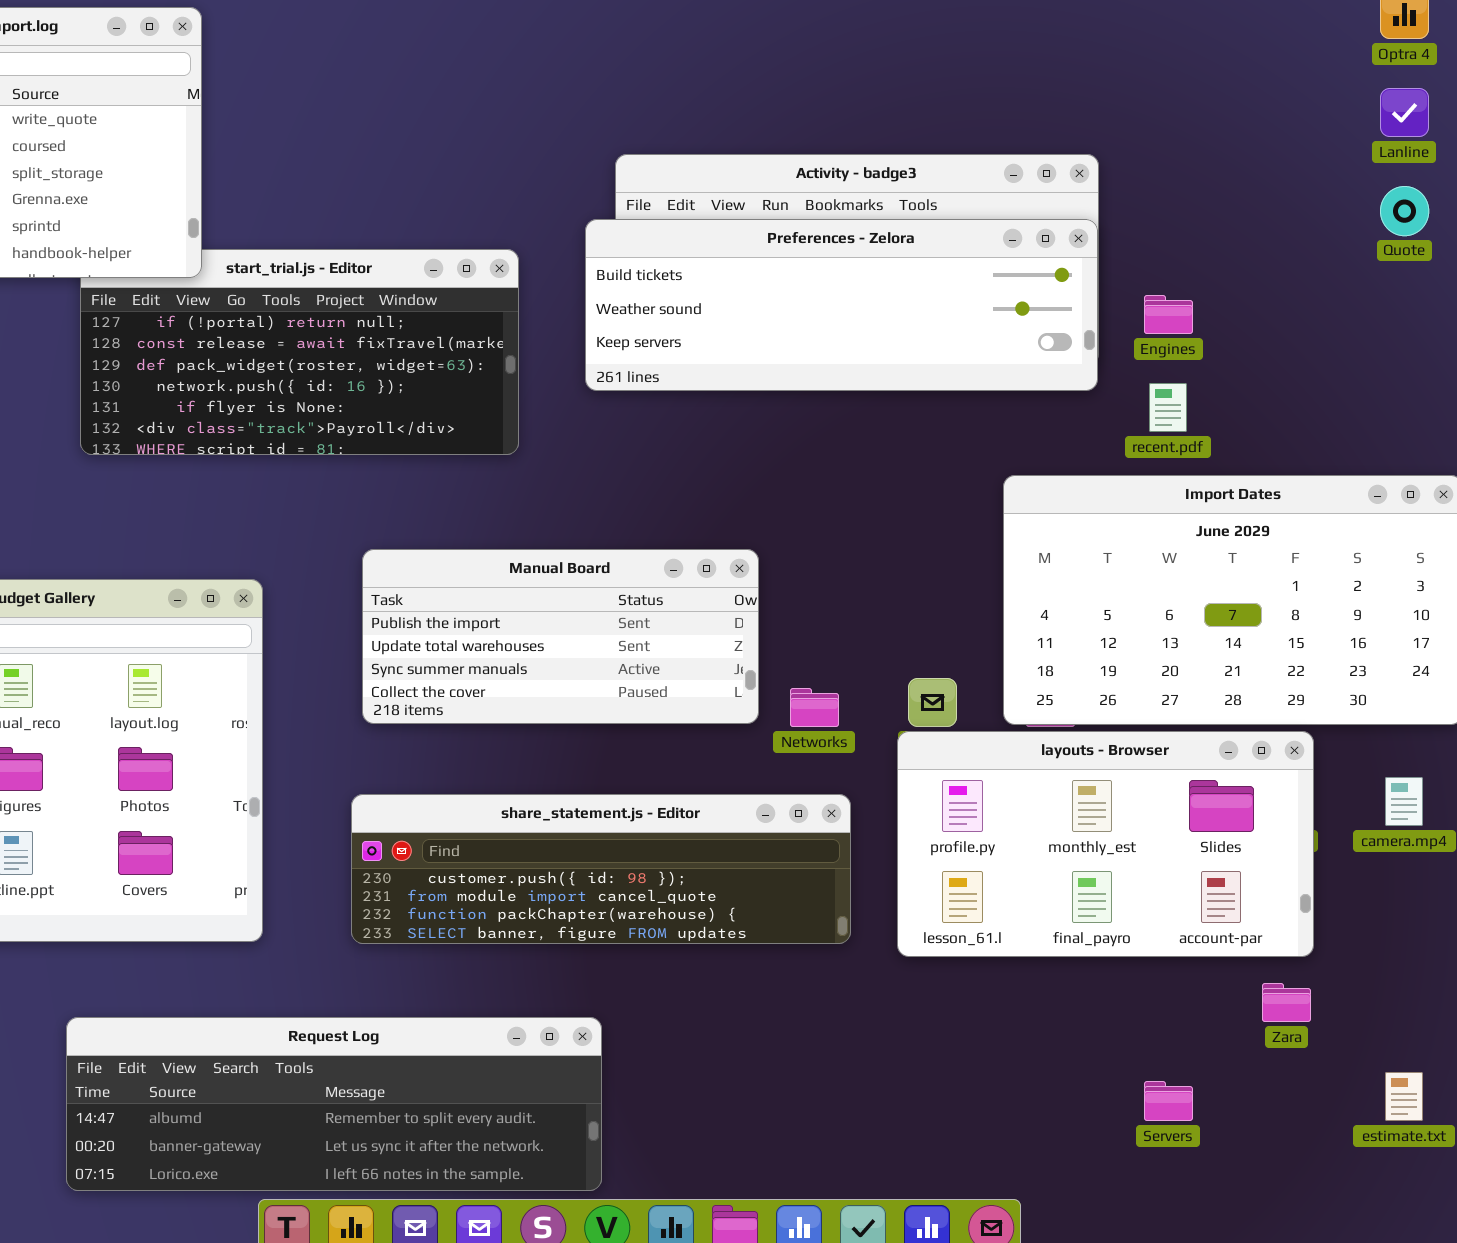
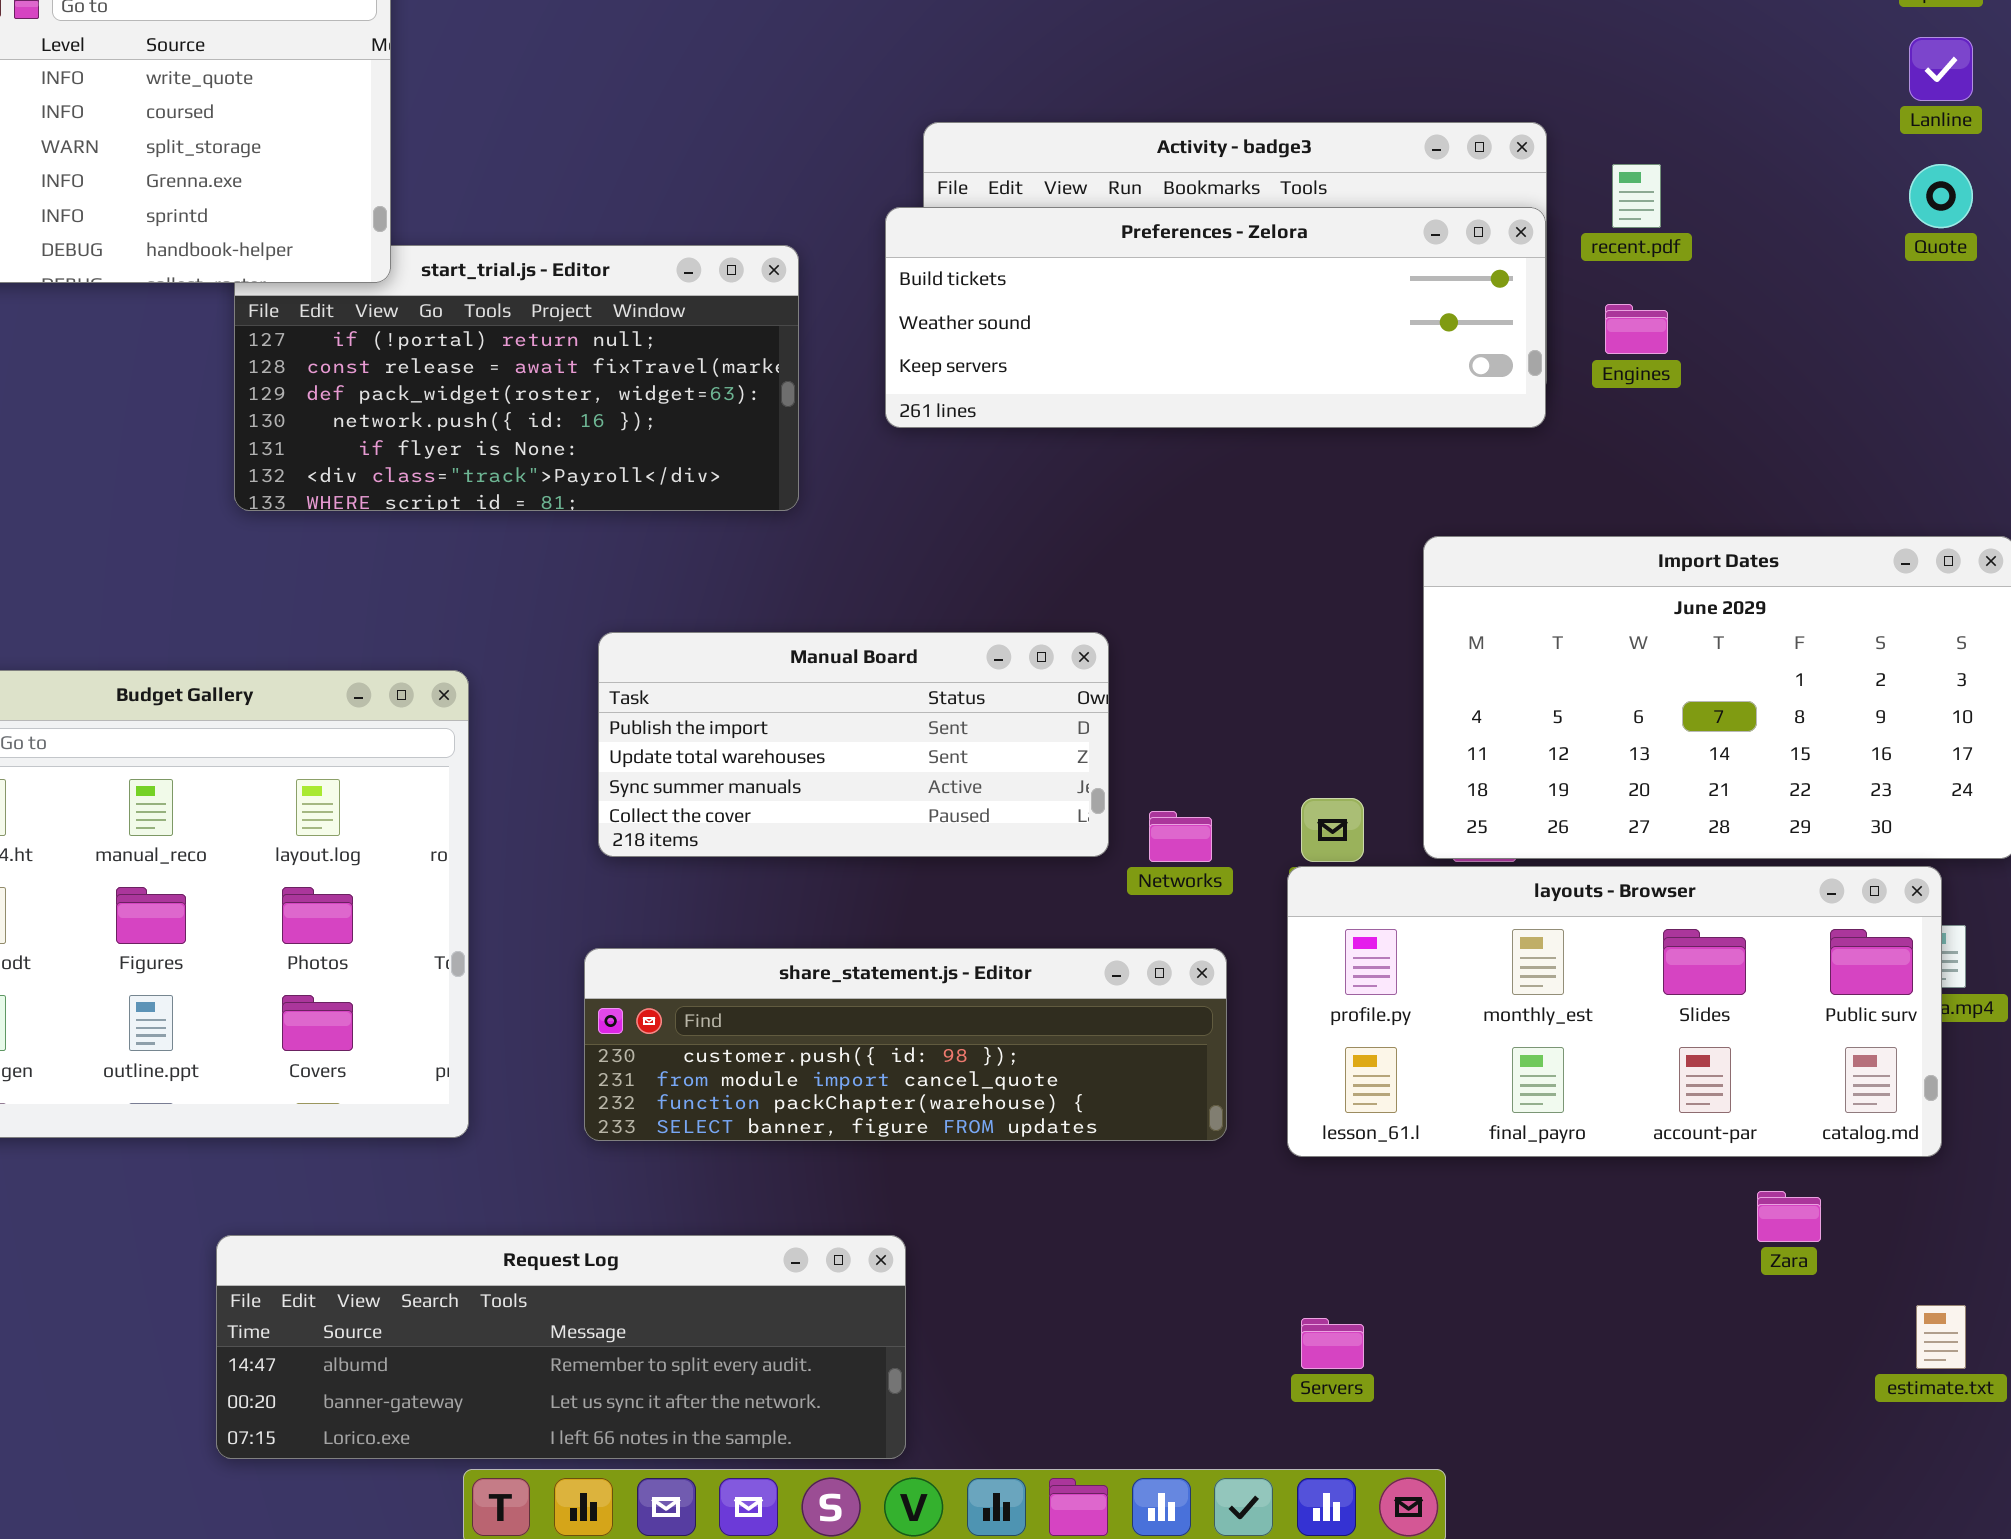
recent.pdf: [1149,383,1187,432] -> [1612,164,1661,228], moved
layouts - Browser: [897,731,1314,957] -> [1287,866,1942,1157], resized
Servers: [1144,1081,1193,1121] -> [1301,1318,1364,1369], moved

